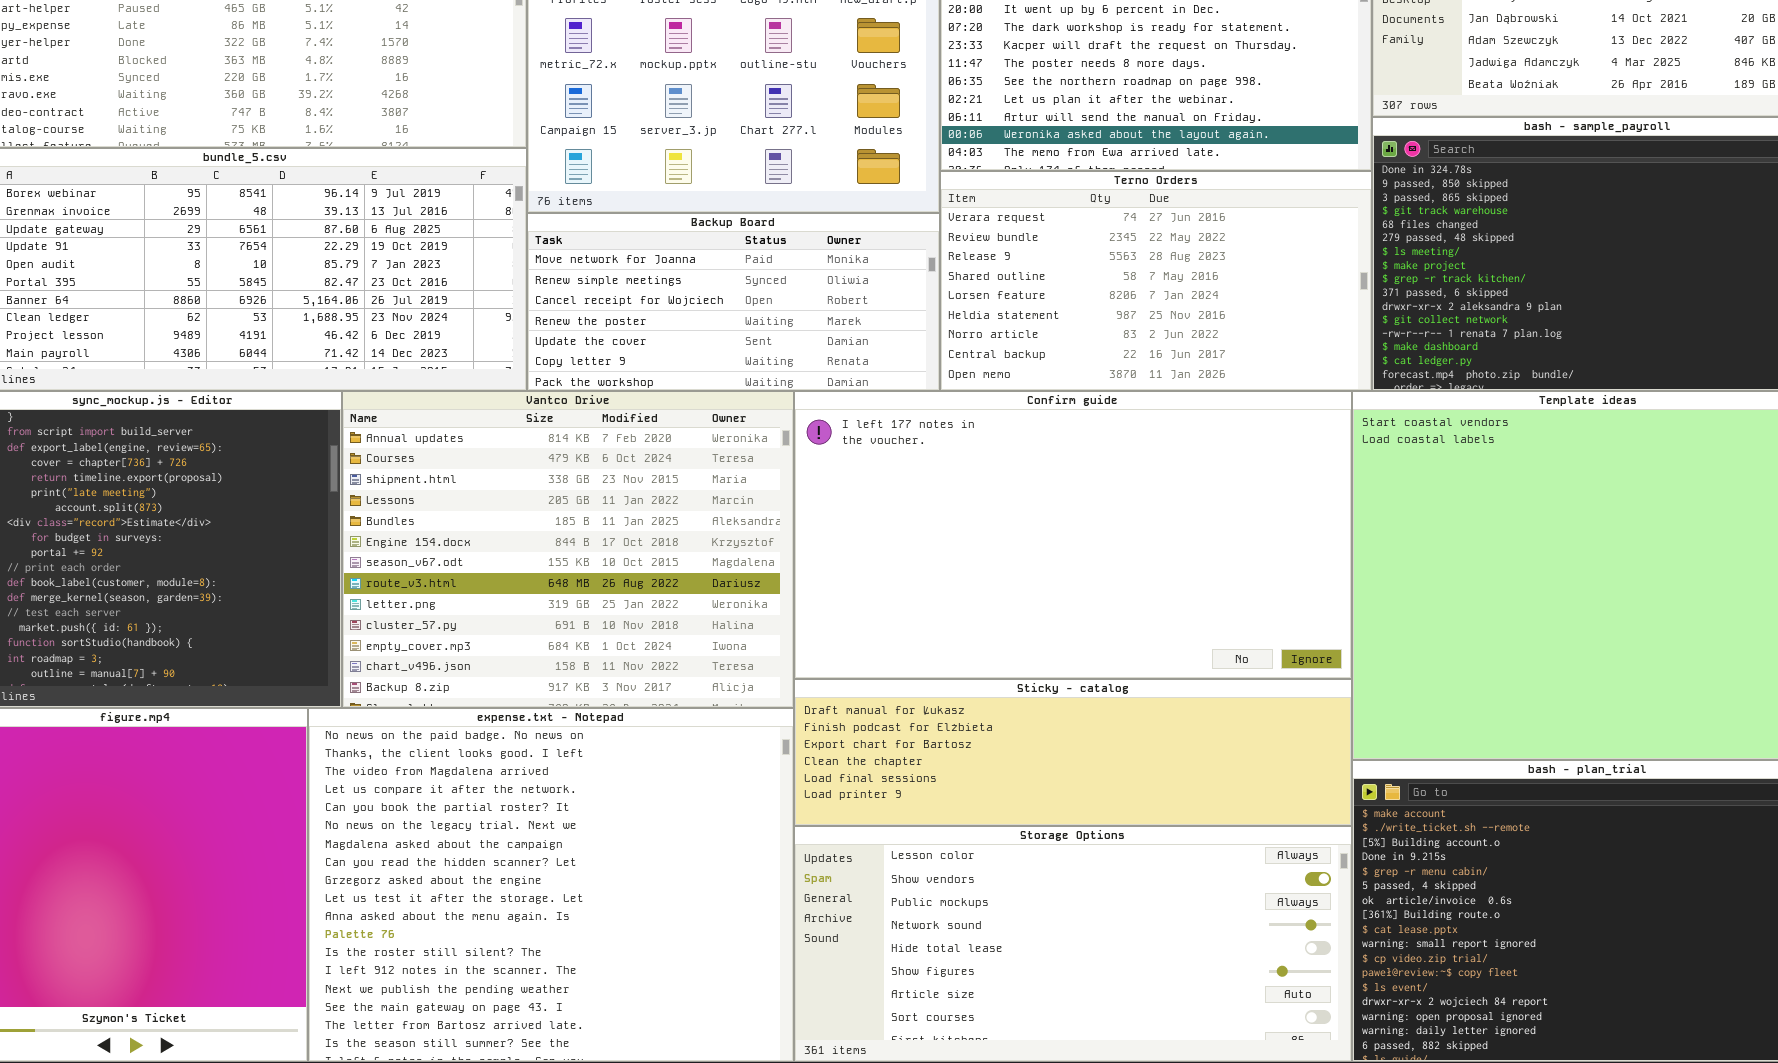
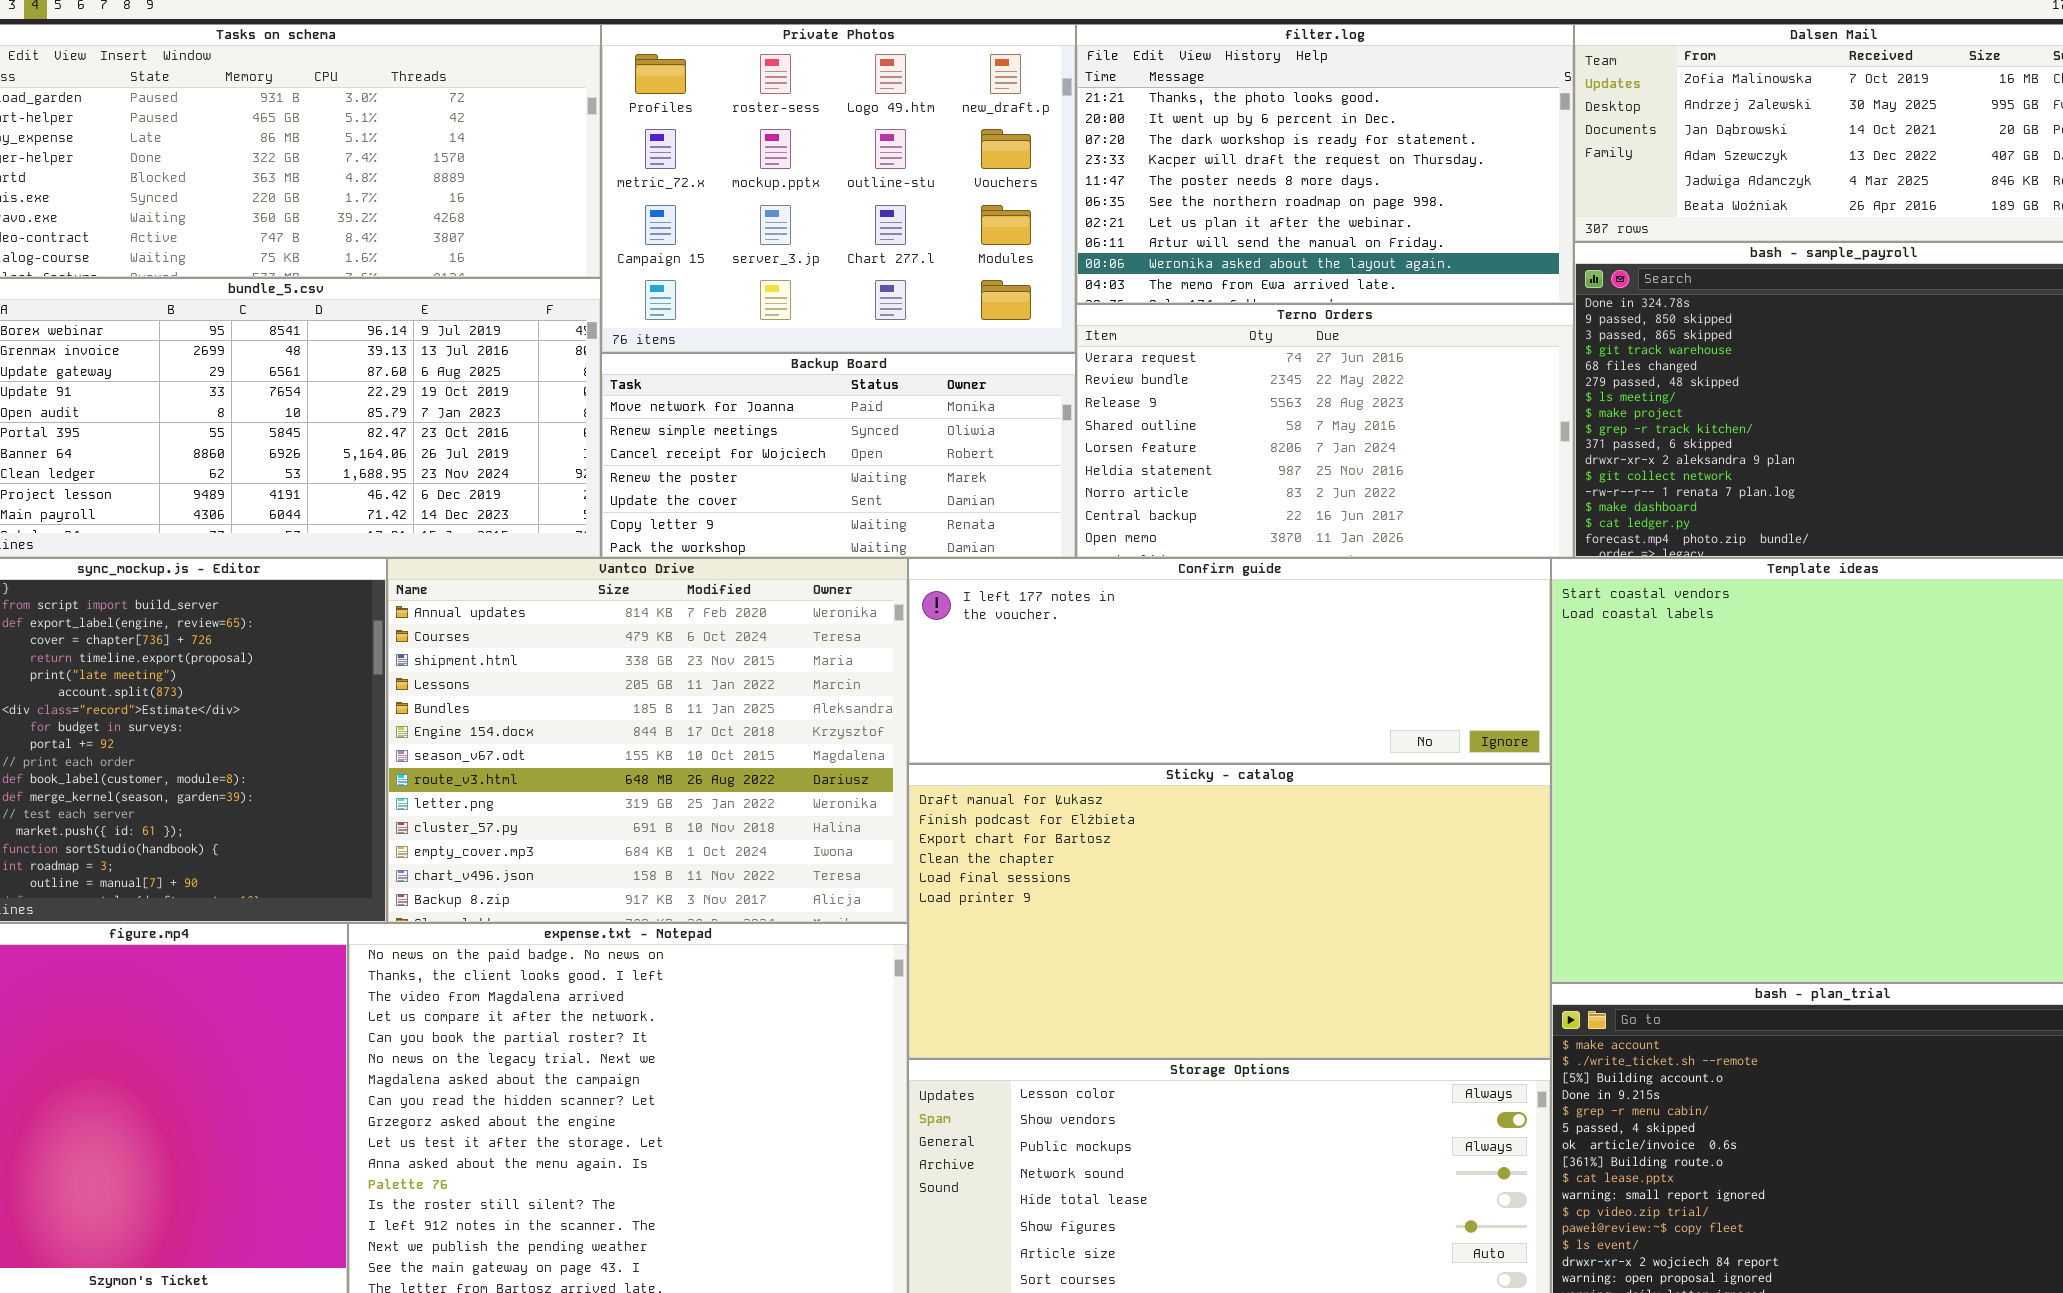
Confirm guide: [794,391,1352,679] -> [908,558,1551,764], resized
Sticky - catalog: [794,679,1352,826] -> [908,764,1551,1059], resized

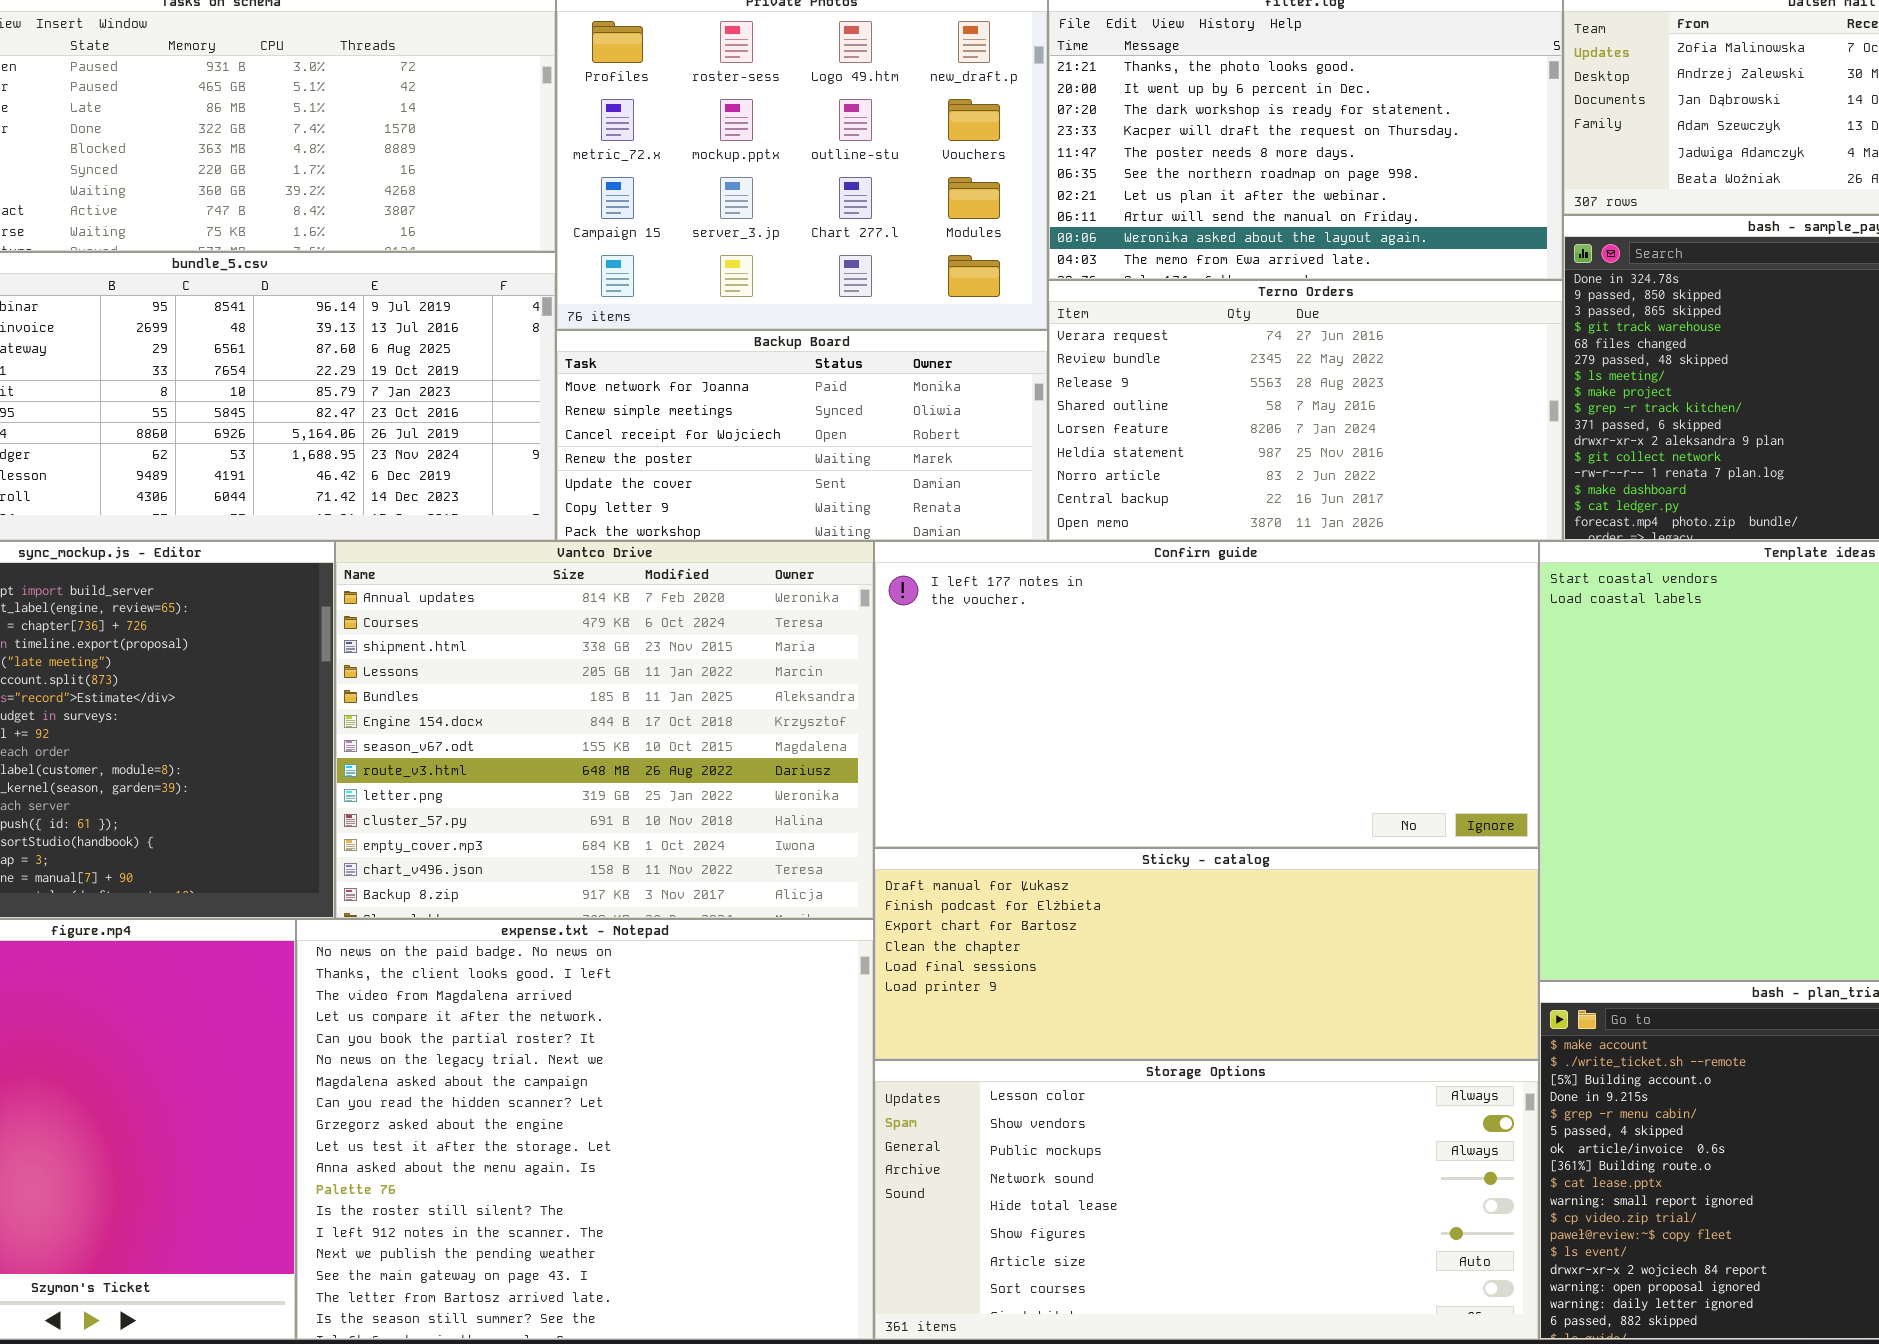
Confirm guide: [908,558,1551,764] -> [874,541,1539,848], resized
Sticky - catalog: [908,764,1551,1059] -> [874,848,1539,1060], resized

